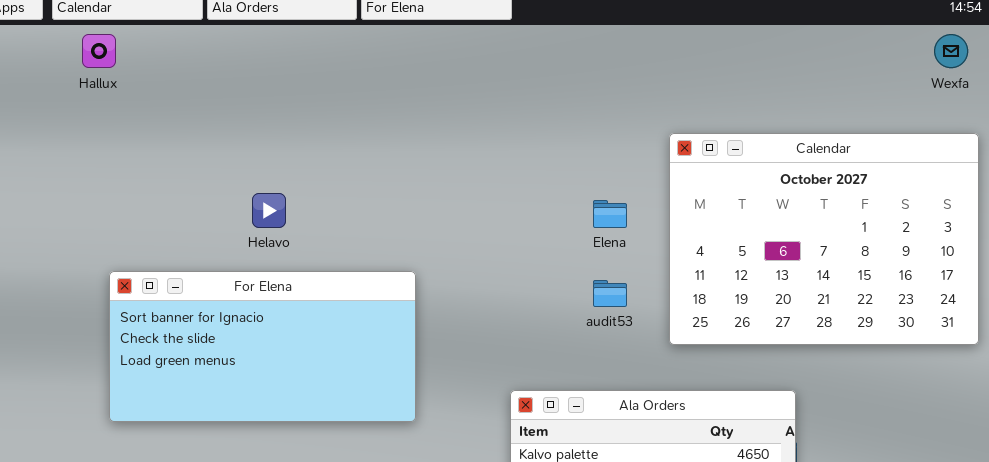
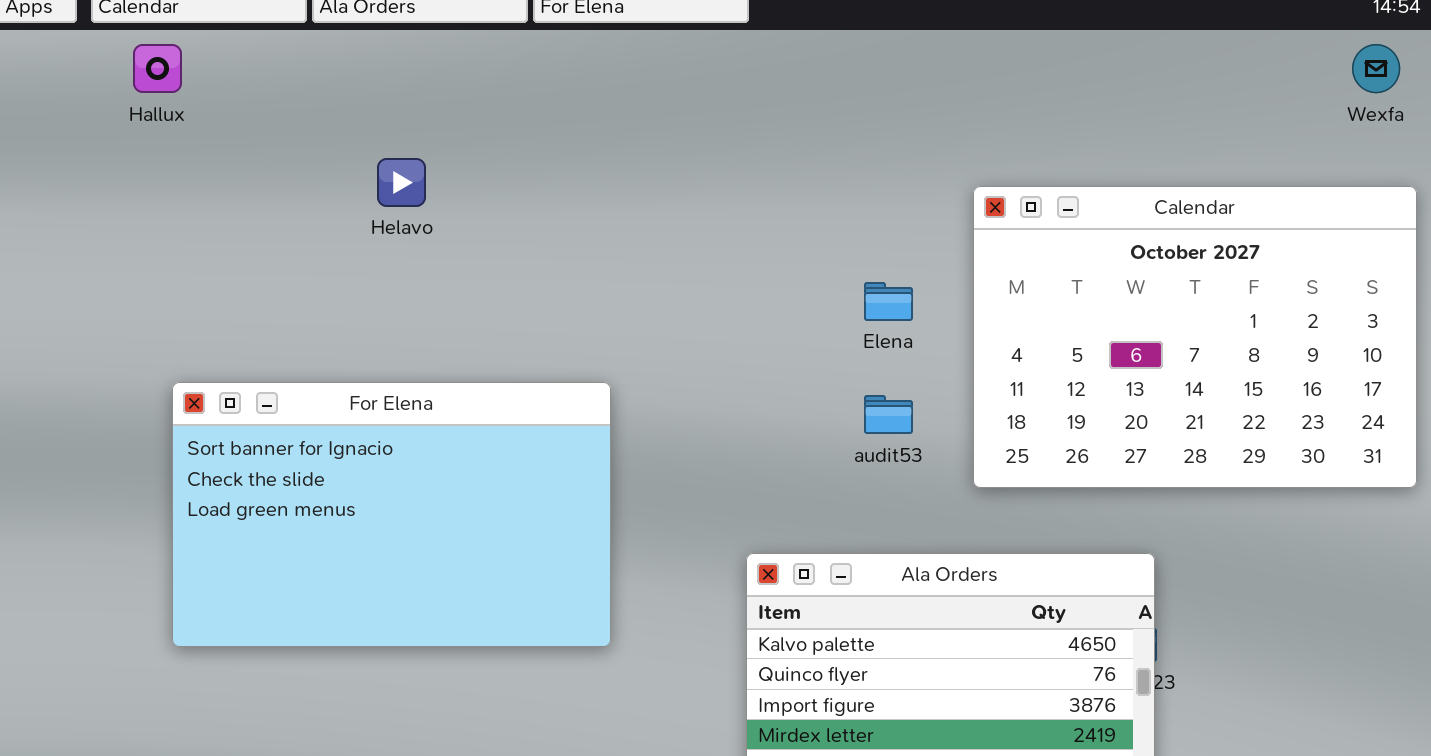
Helavo: [252,193,286,228] -> [377,158,426,207], moved
For Elena: [109,271,416,422] -> [172,382,611,647], resized

